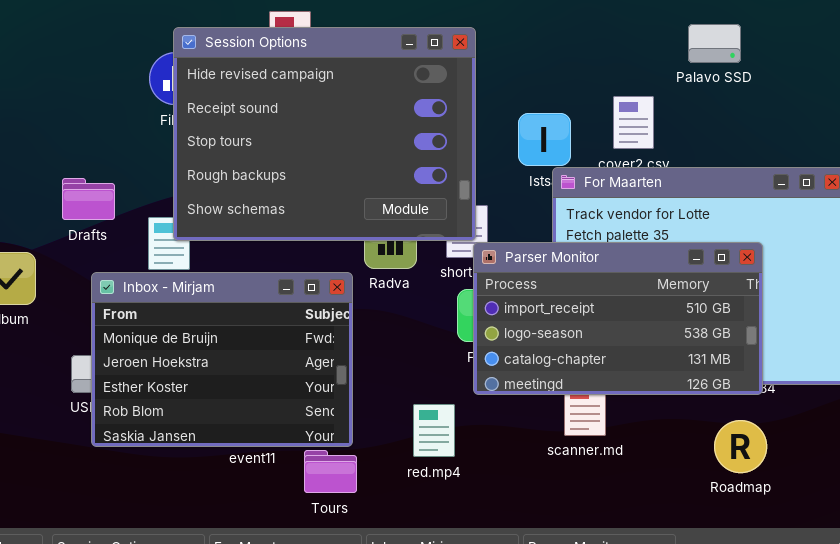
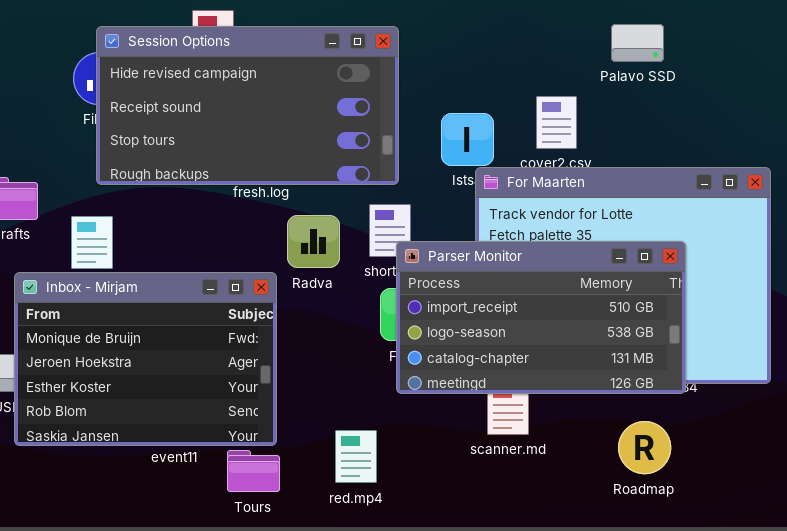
Session Options: [173,27,476,241] -> [96,26,399,185], resized
red.mp4: [413,404,455,457] -> [335,430,377,483], moved
Roadmap: [714,420,767,473] -> [618,421,671,474], moved

